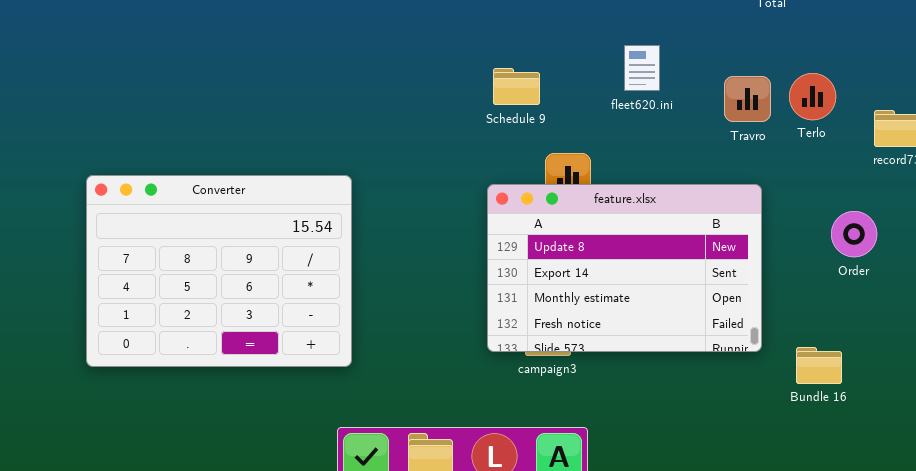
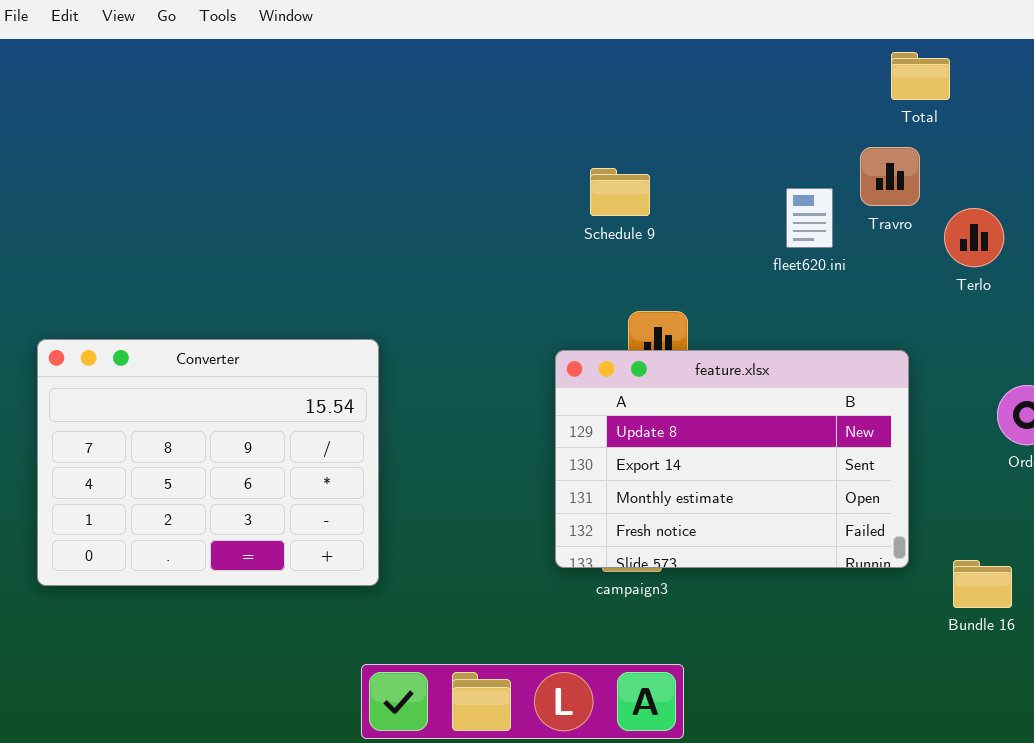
fleet620.ini: [624,45,660,91] -> [786,188,833,248], moved
Schedule 9: [493,68,540,105] -> [590,168,650,216], moved
Travro: [724,76,771,122] -> [860,147,920,206], moved

